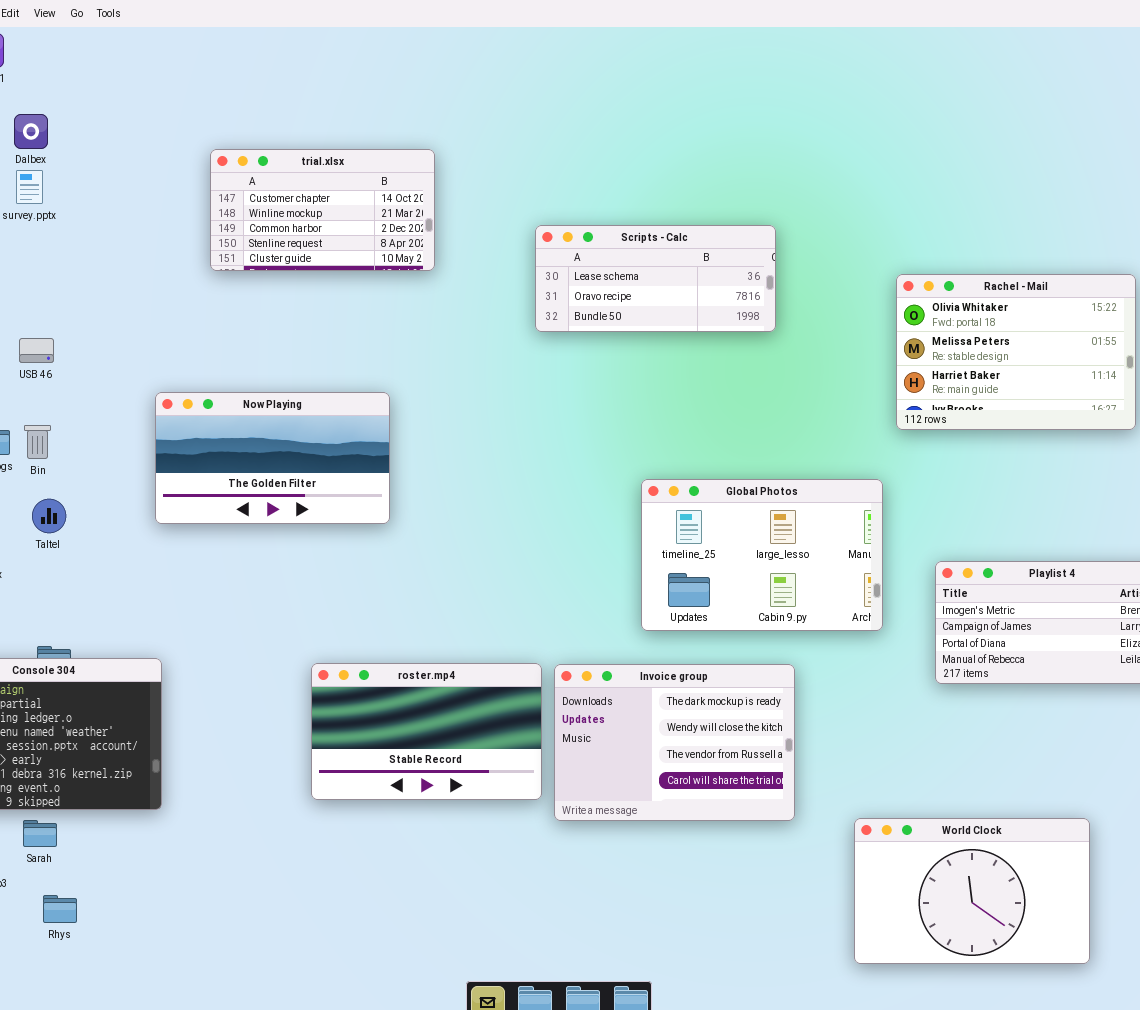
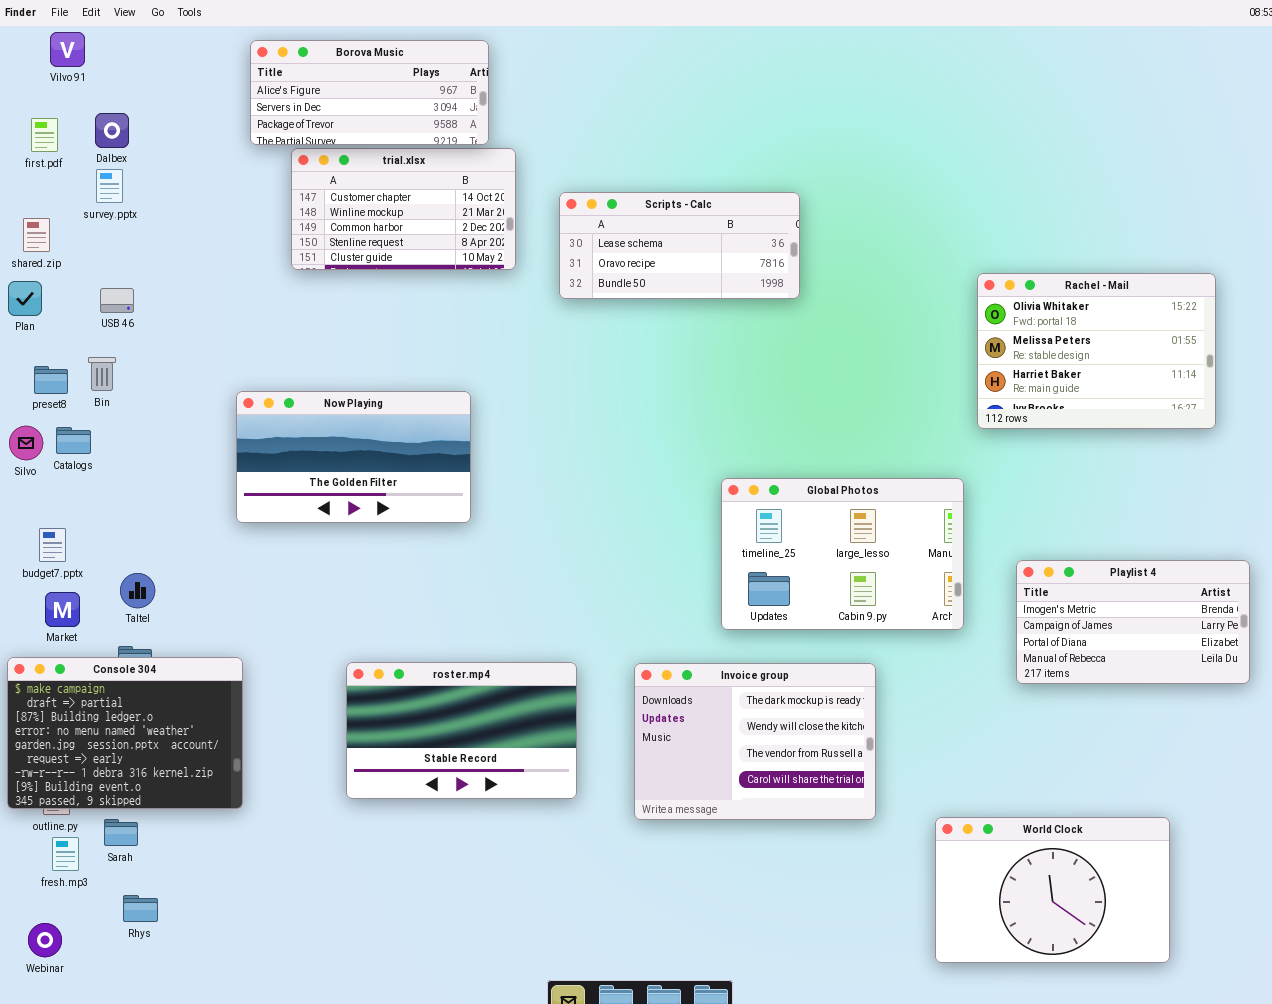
Borova Music: none -> [250,40,489,145], opened
Scripts - Calc: [535,225,776,332] -> [559,192,800,299], moved
USB 46: [19,338,54,363] -> [100,288,134,313], moved
Bin: [24,425,51,459] -> [88,357,116,391], moved
Taltel: [32,499,66,533] -> [120,573,155,608], moved
roster.mp4: [311,663,542,800] -> [346,662,577,799], moved

